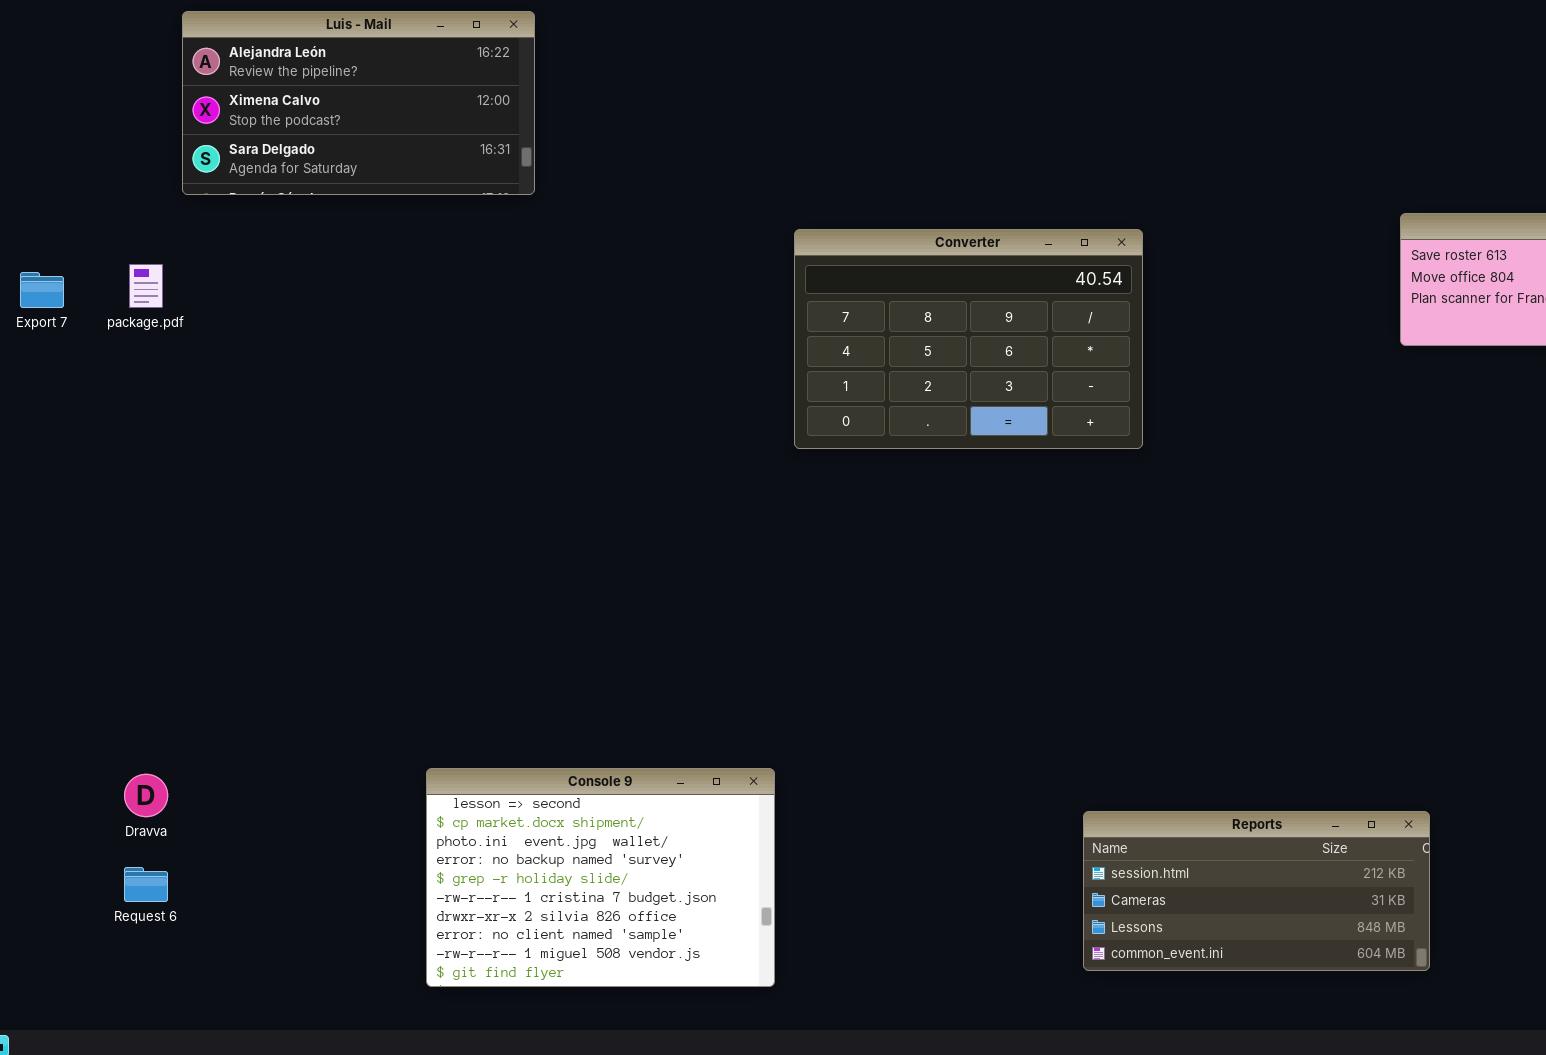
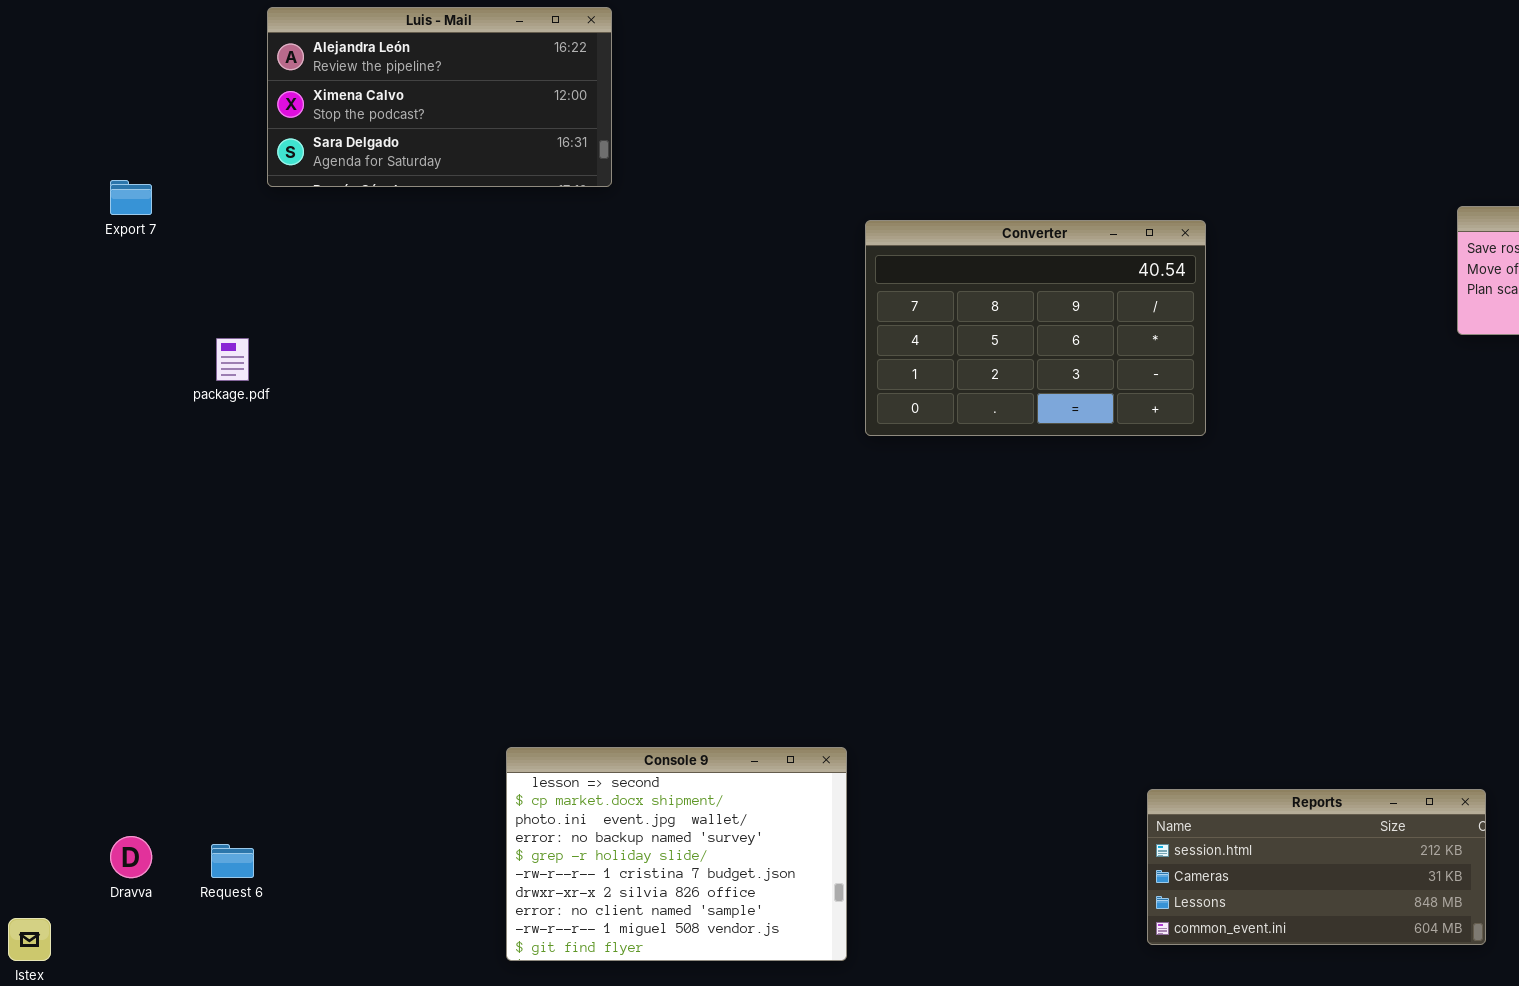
package.pdf: [129,264,163,308] -> [216,338,249,381], moved
Export 7: [20,272,64,308] -> [110,180,152,215], moved
Dravva: [124,774,168,817] -> [110,836,152,878], moved

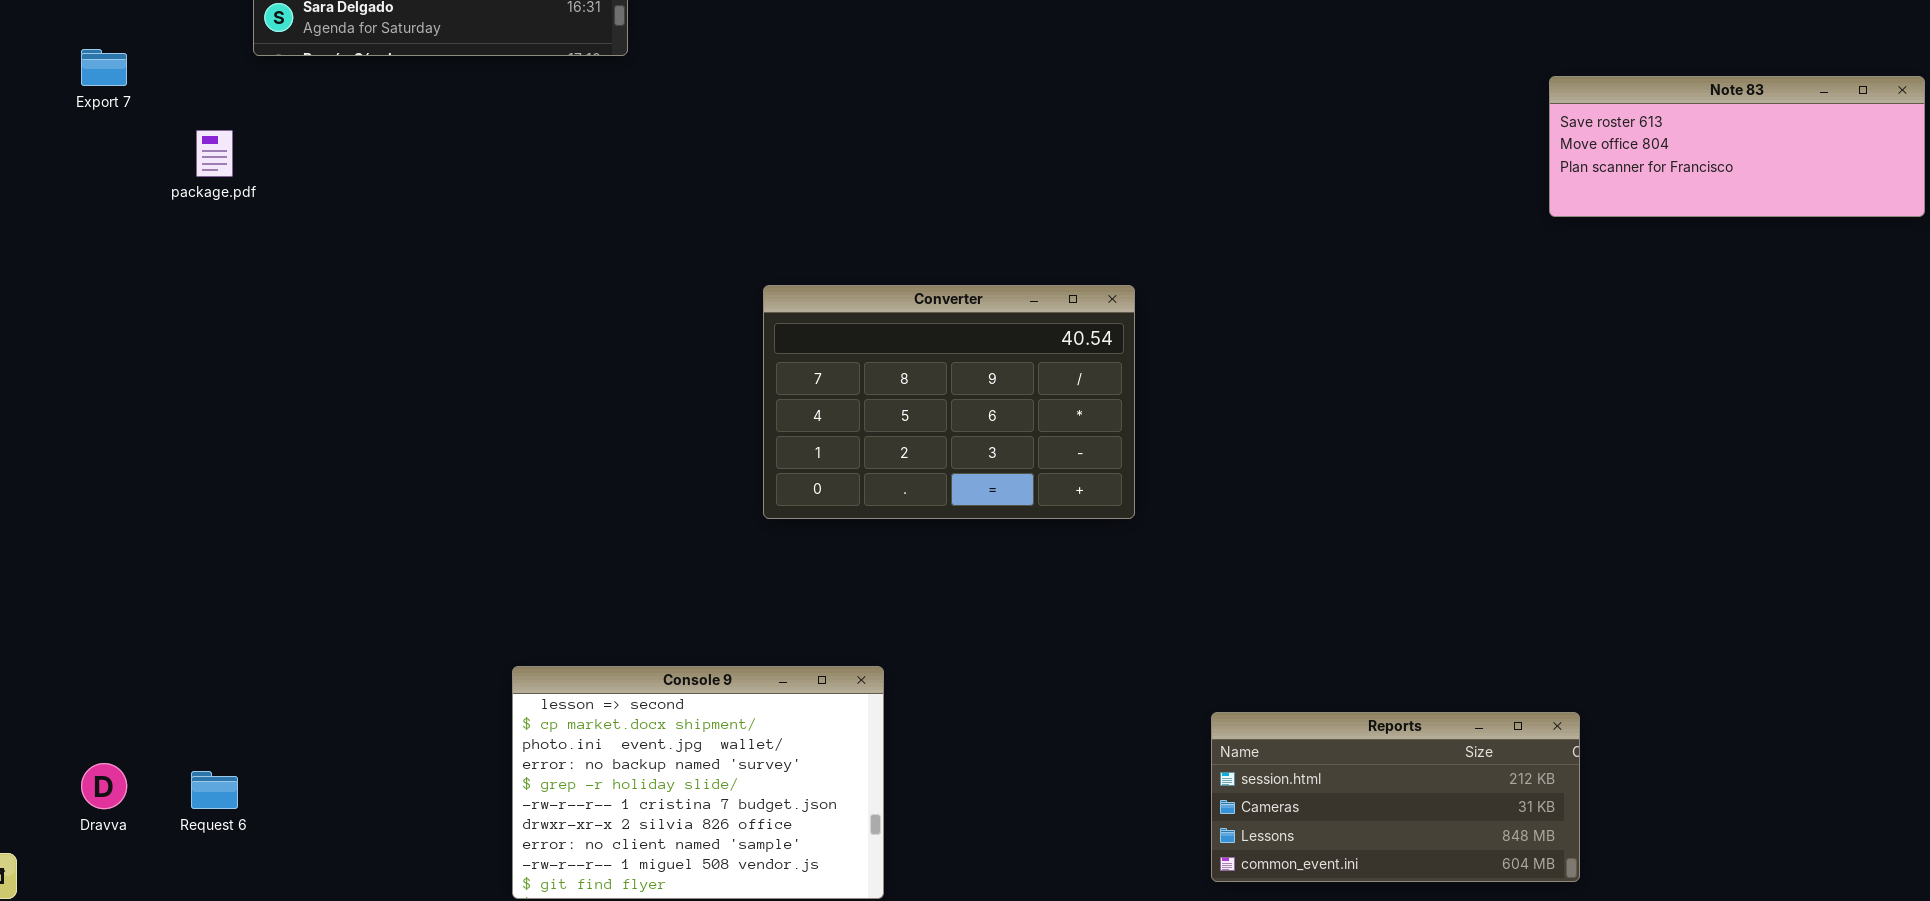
Converter: [865,220,1206,436] -> [763,285,1135,519], moved
package.pdf: [216,338,249,381] -> [196,130,233,177], moved

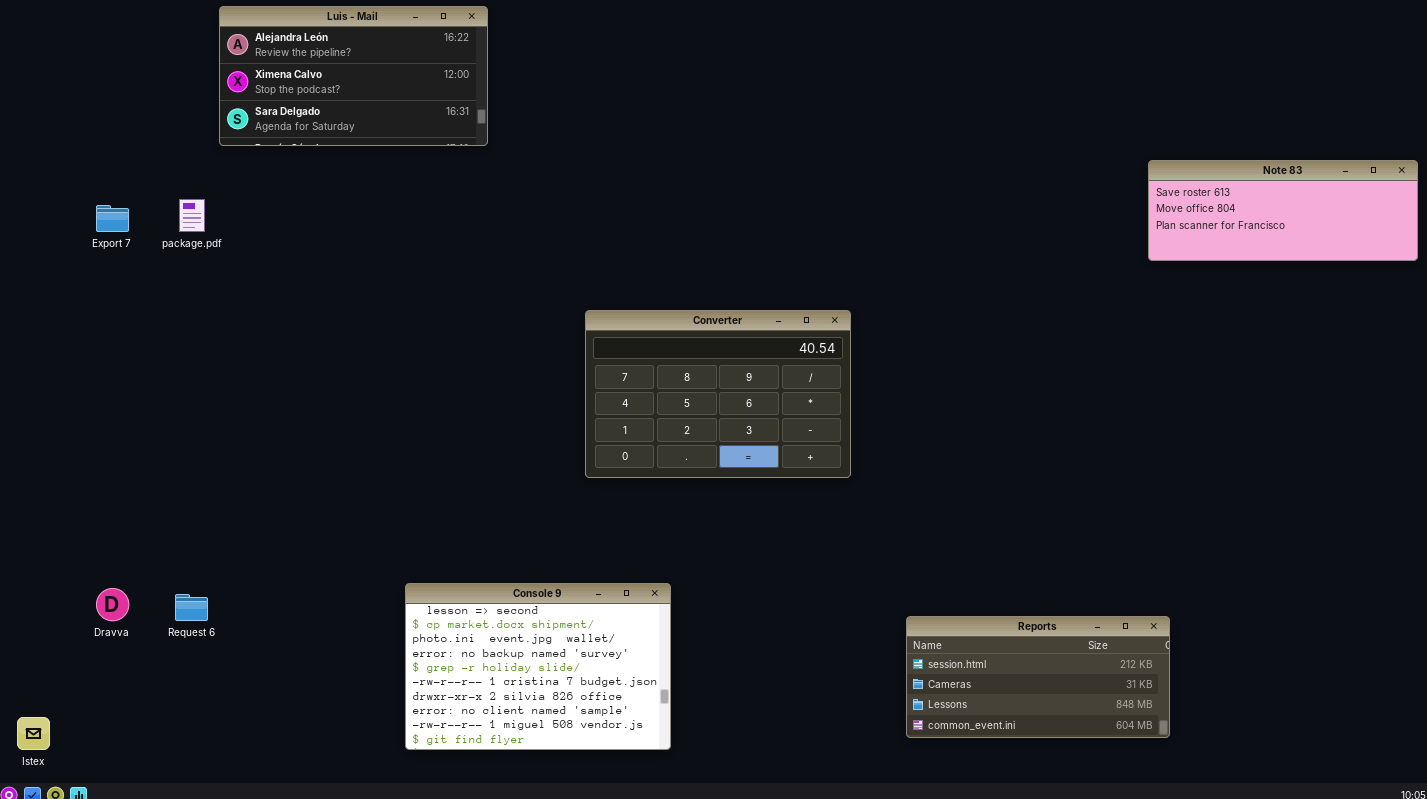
Export 7: [81,49,127,86] -> [96,205,129,232], moved
Dravva: [81,763,127,809] -> [96,588,129,621], moved
Request 6: [191,771,238,809] -> [175,594,208,621], moved

